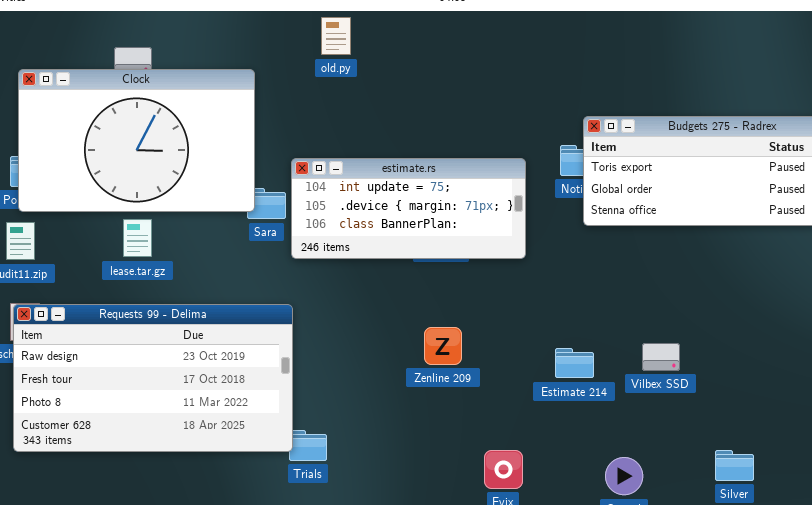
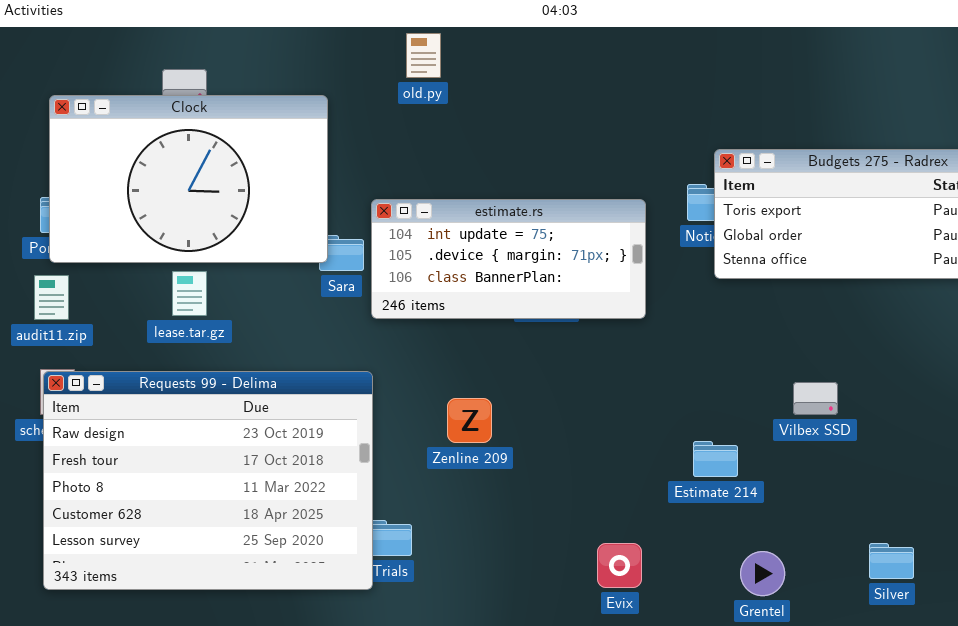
Requests 99 - Delima: [13,304,293,452] -> [43,371,373,590], resized
Zenline 209: [424,327,462,365] -> [447,398,492,443], moved
Vilbex SSD: [642,343,680,371] -> [793,382,838,415], moved
Estimate 214: [555,348,594,378] -> [693,441,738,477], moved

